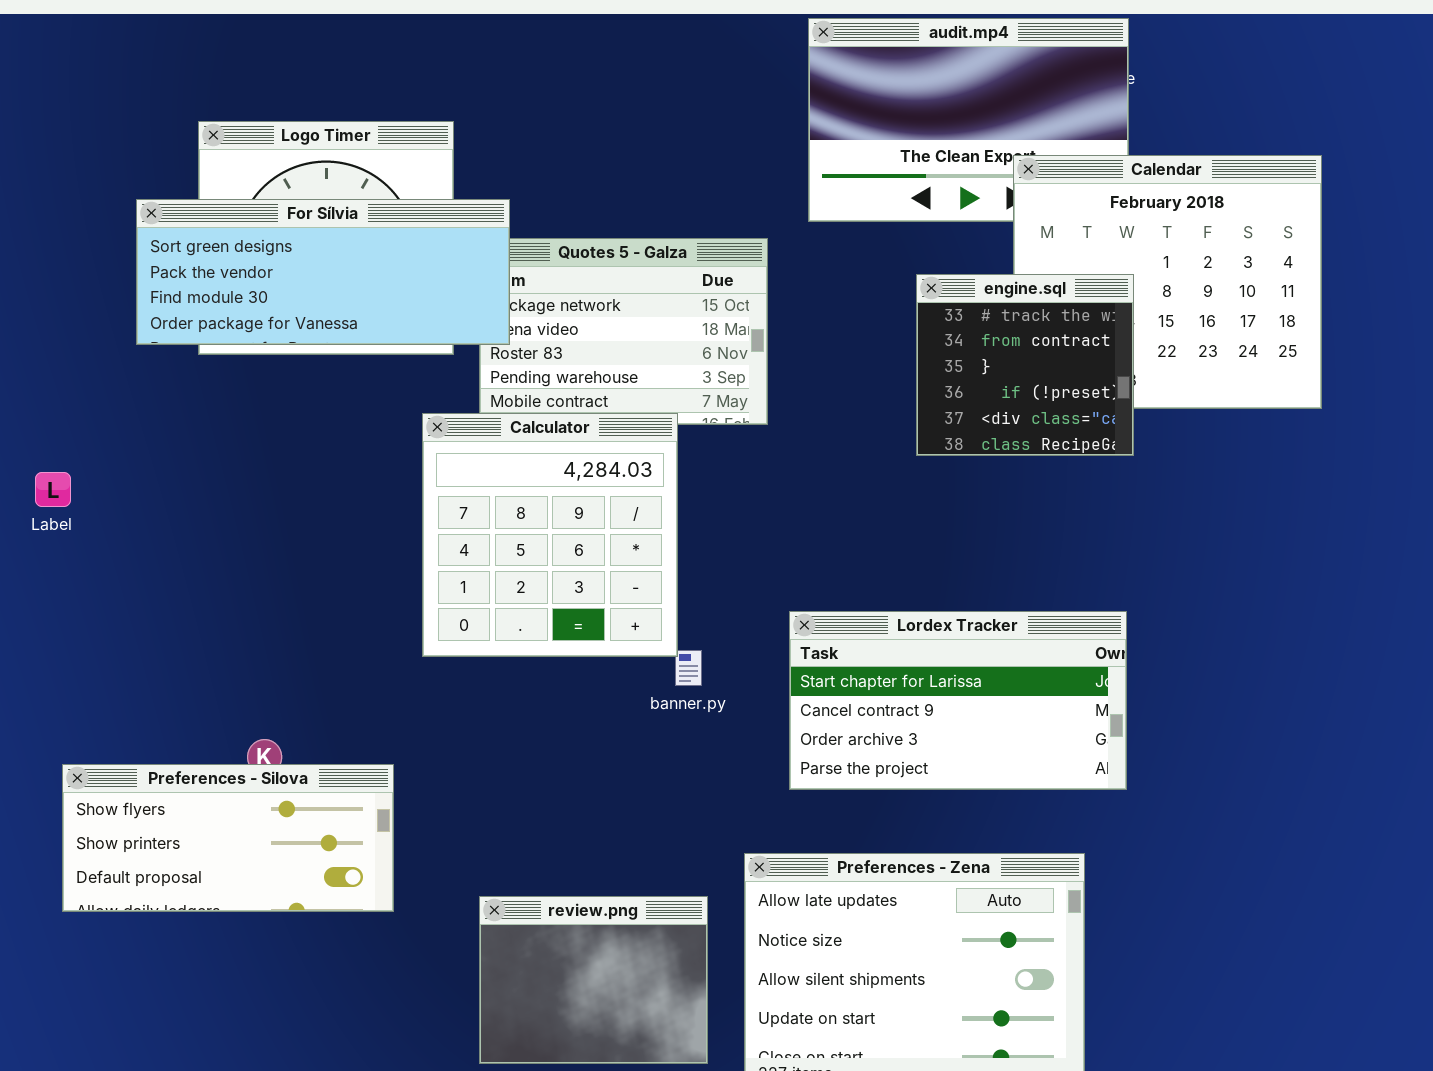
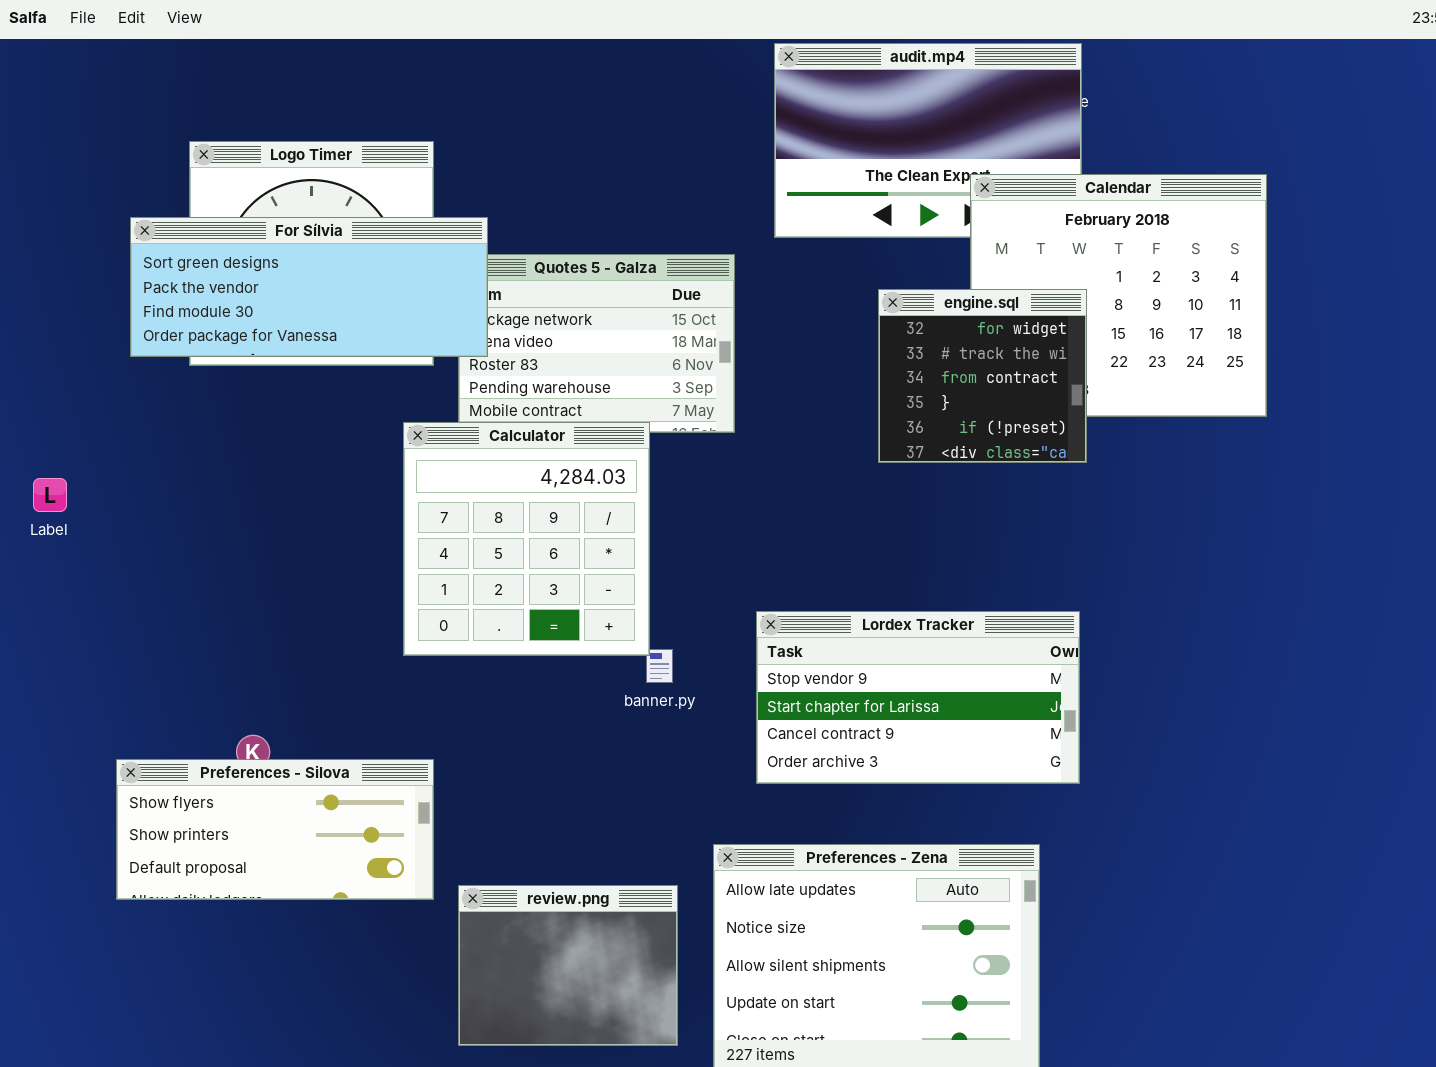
engine.sql: [916,274,1134,456] -> [878,289,1087,463], scrolled up 1 row
Lordex Tracker: [789,611,1127,790] -> [756,611,1080,784], scrolled up 1 row
Preferences - Silova: [62,764,394,912] -> [116,759,434,900], moved

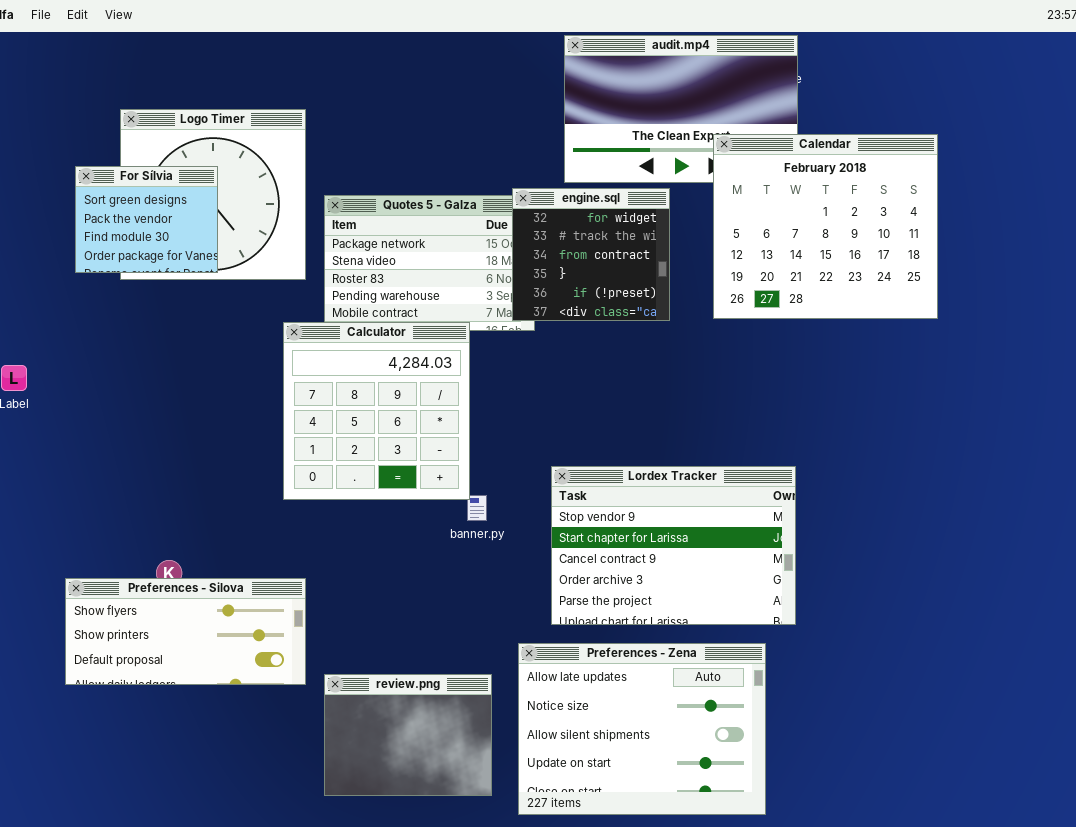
For Sílvia: [130,217,488,357] -> [75,166,218,273], resized
engine.sql: [878,289,1087,463] -> [512,188,670,321], moved
Lordex Tracker: [756,611,1080,784] -> [551,466,796,625], resized

